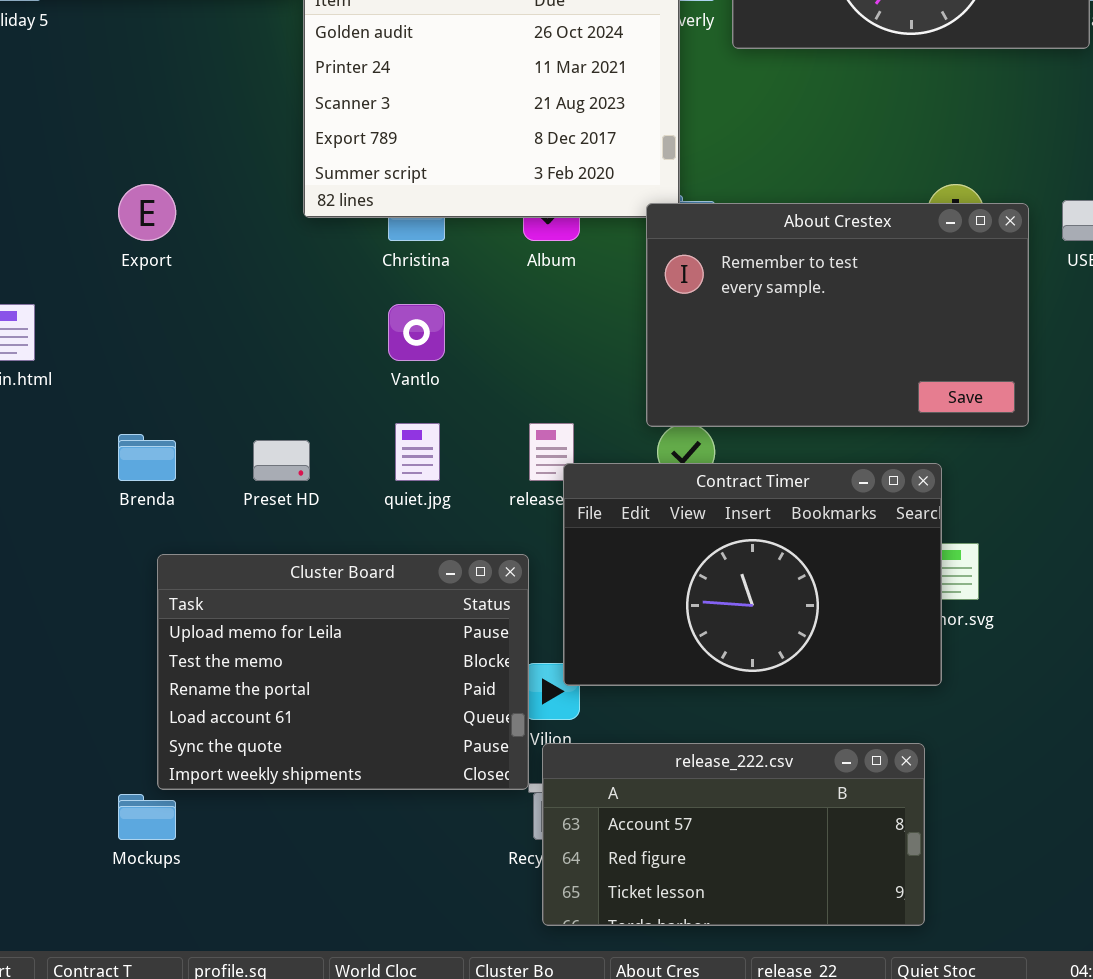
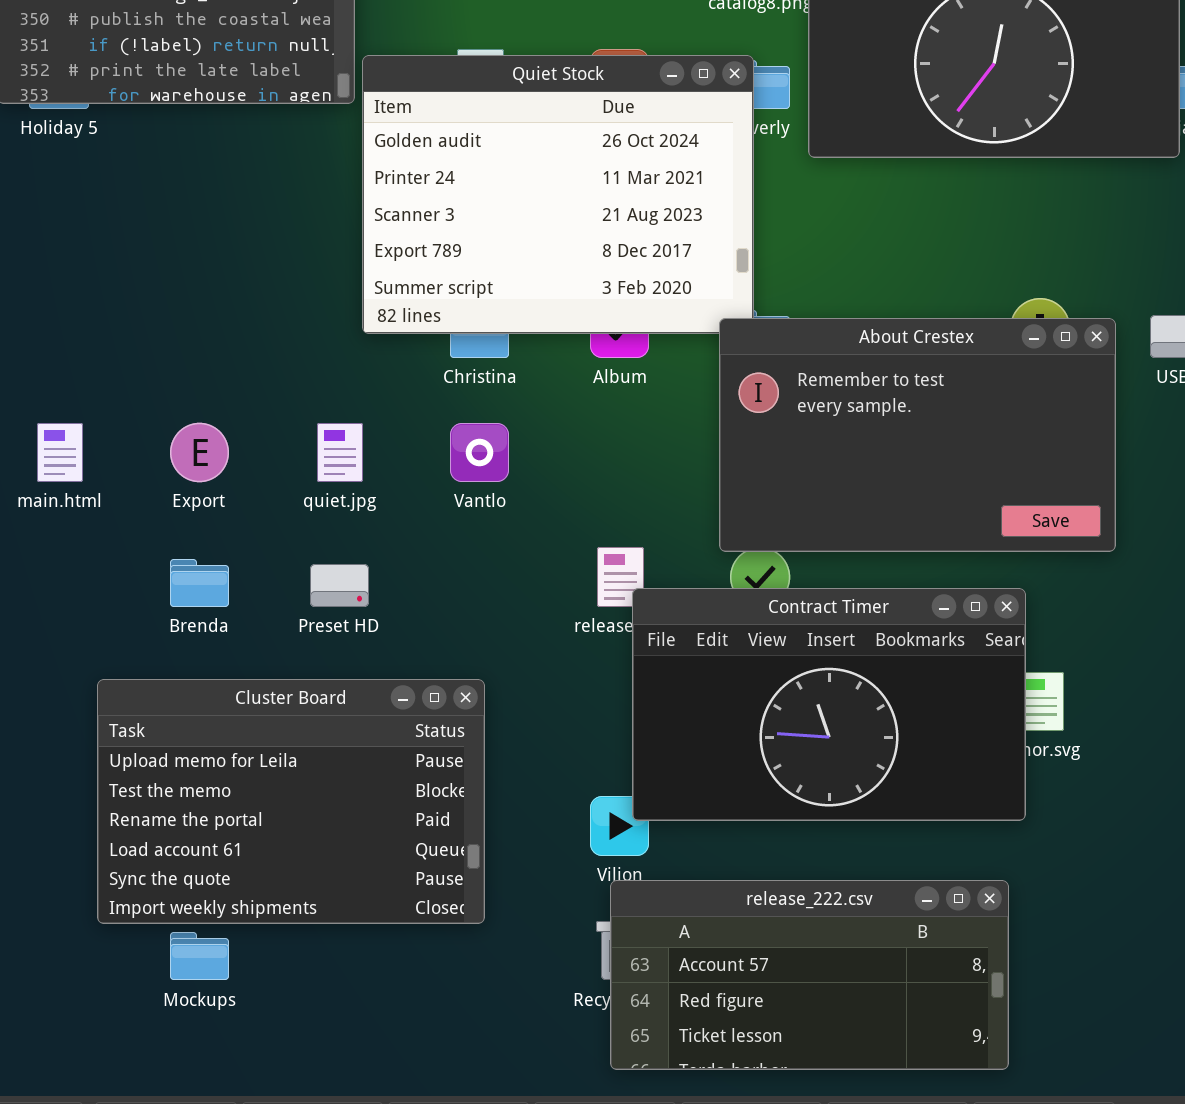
Export: [118,184,176,241] -> [170,423,229,482], moved
quiet.jpg: [395,423,440,481] -> [317,423,363,482], moved
Cluster Board: [157,554,529,790] -> [97,679,485,924], moved

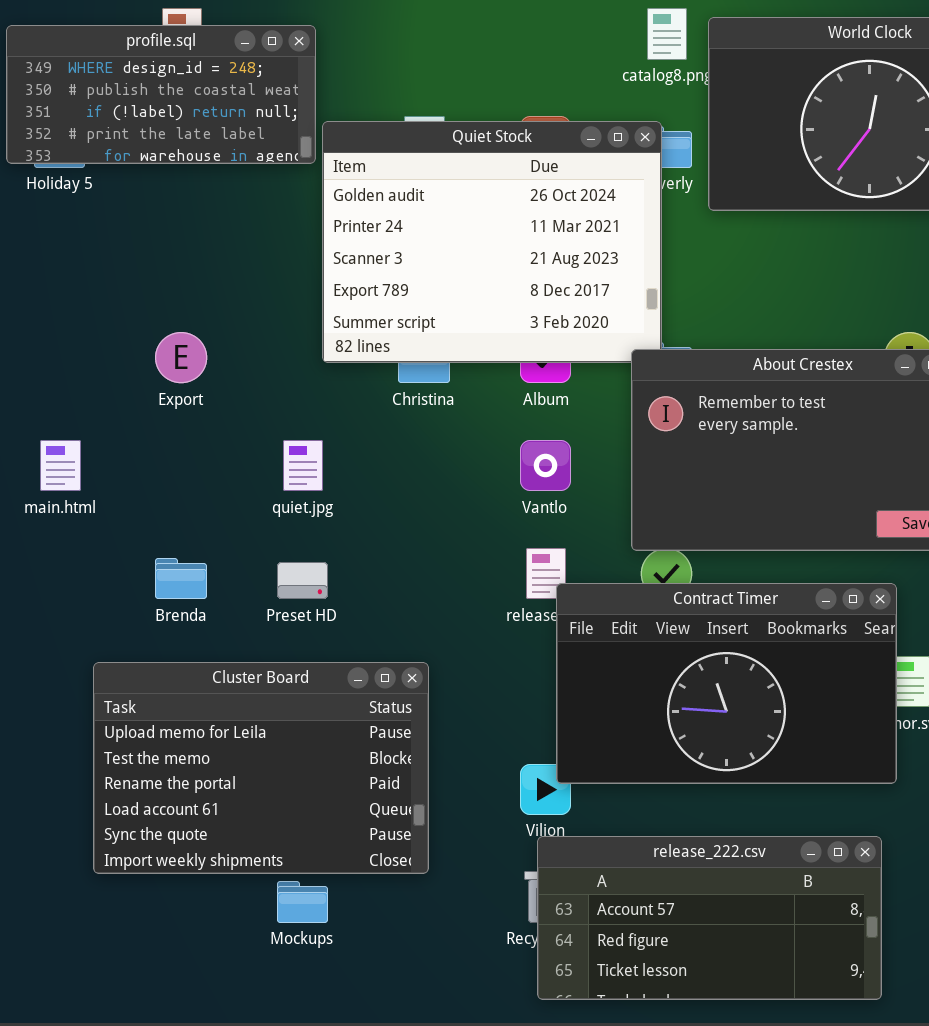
Export: [170,423,229,482] -> [155,332,207,383], moved
Vantlo: [450,423,509,482] -> [520,440,571,491], moved
Mockups: [170,932,229,980] -> [277,881,328,923], moved

